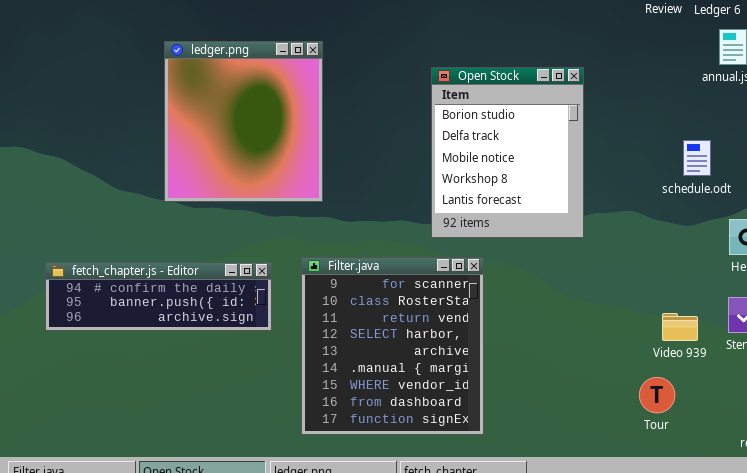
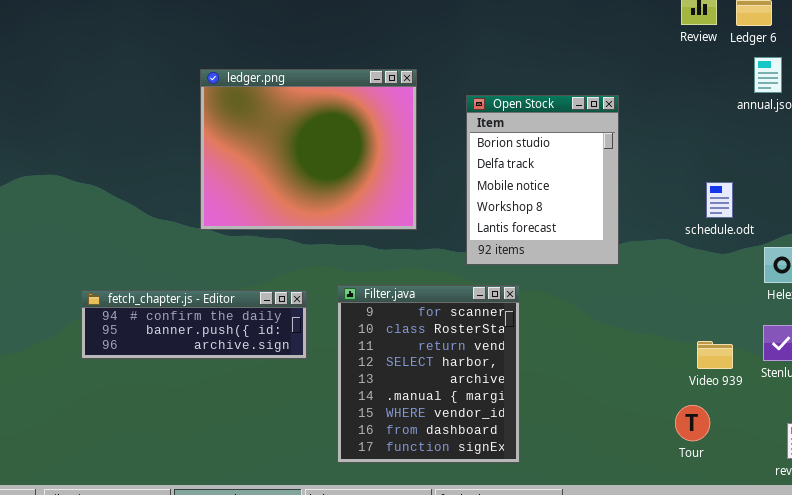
ledger.png: [164,41,323,202] -> [200,69,417,230], resized
schedule.odt: [683,140,711,176] -> [706,182,733,218], moved

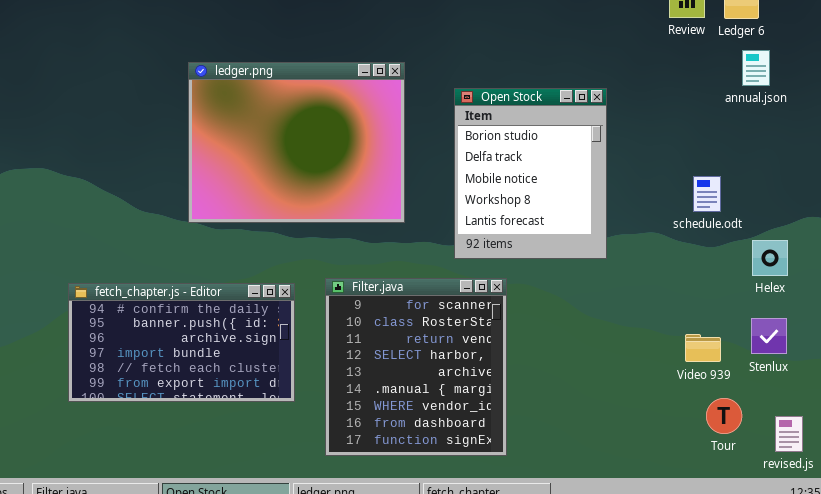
fetch_chapter.js - Editor: [81,290,307,359] -> [68,283,295,402], resized
Tour: [675,405,710,441] -> [706,398,742,434], moved

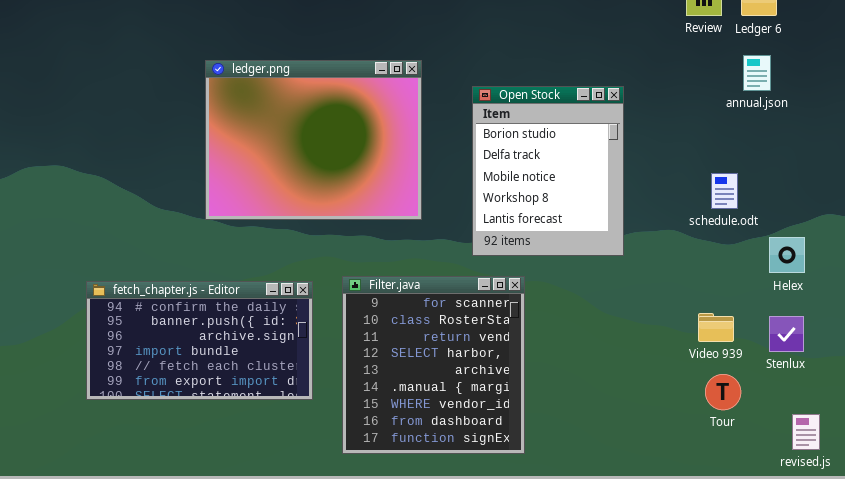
annual.json: [742,50,770,86] -> [743,55,771,91], moved
Video 939: [685,334,721,362] -> [698,313,734,342], moved
Tour: [706,398,742,434] -> [705,374,741,410], moved

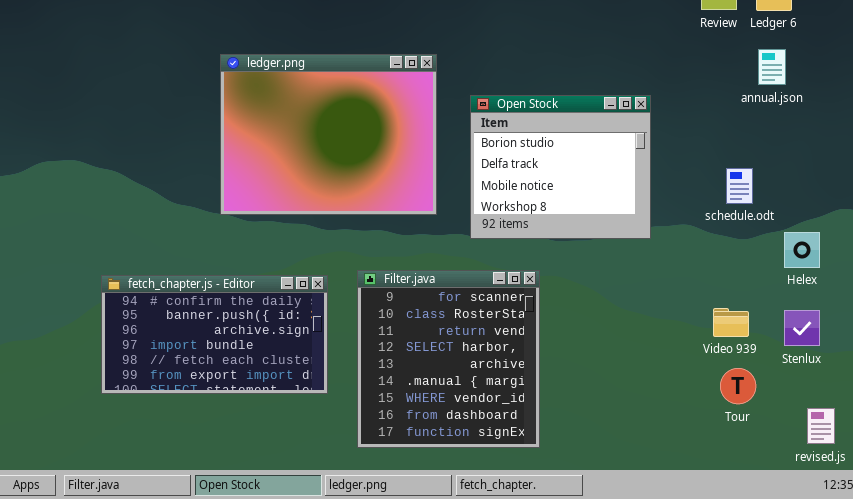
Open Stock: [472,86,624,256] -> [470,95,651,239], moved, resized

